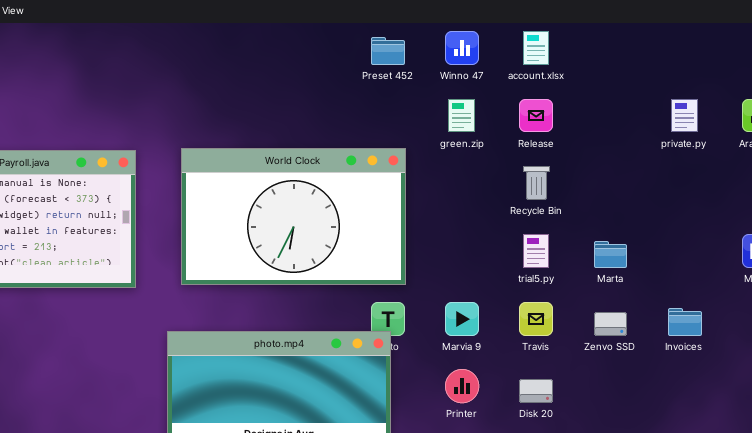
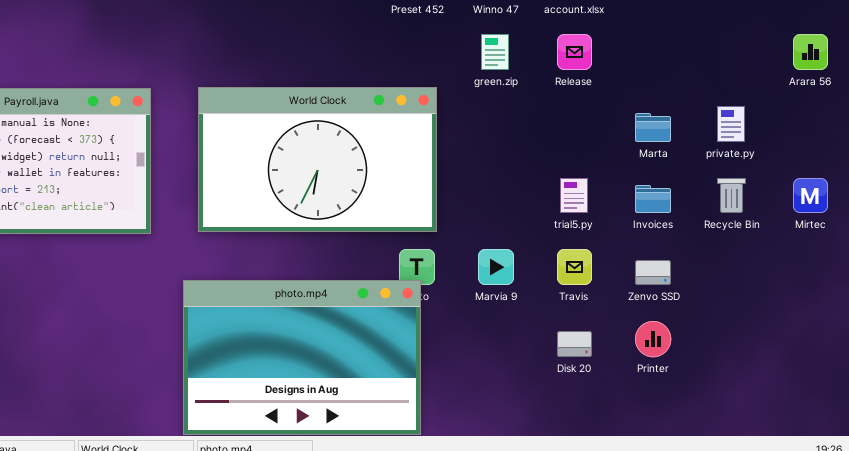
private.py: [671,99,698,132] -> [717,106,745,142], moved
Recycle Bin: [523,166,550,200] -> [717,178,746,213], moved
Marta: [594,241,627,268] -> [635,113,671,142], moved
Invoices: [668,308,702,336] -> [635,185,671,213], moved
Printer: [445,369,479,403] -> [635,321,671,357], moved

